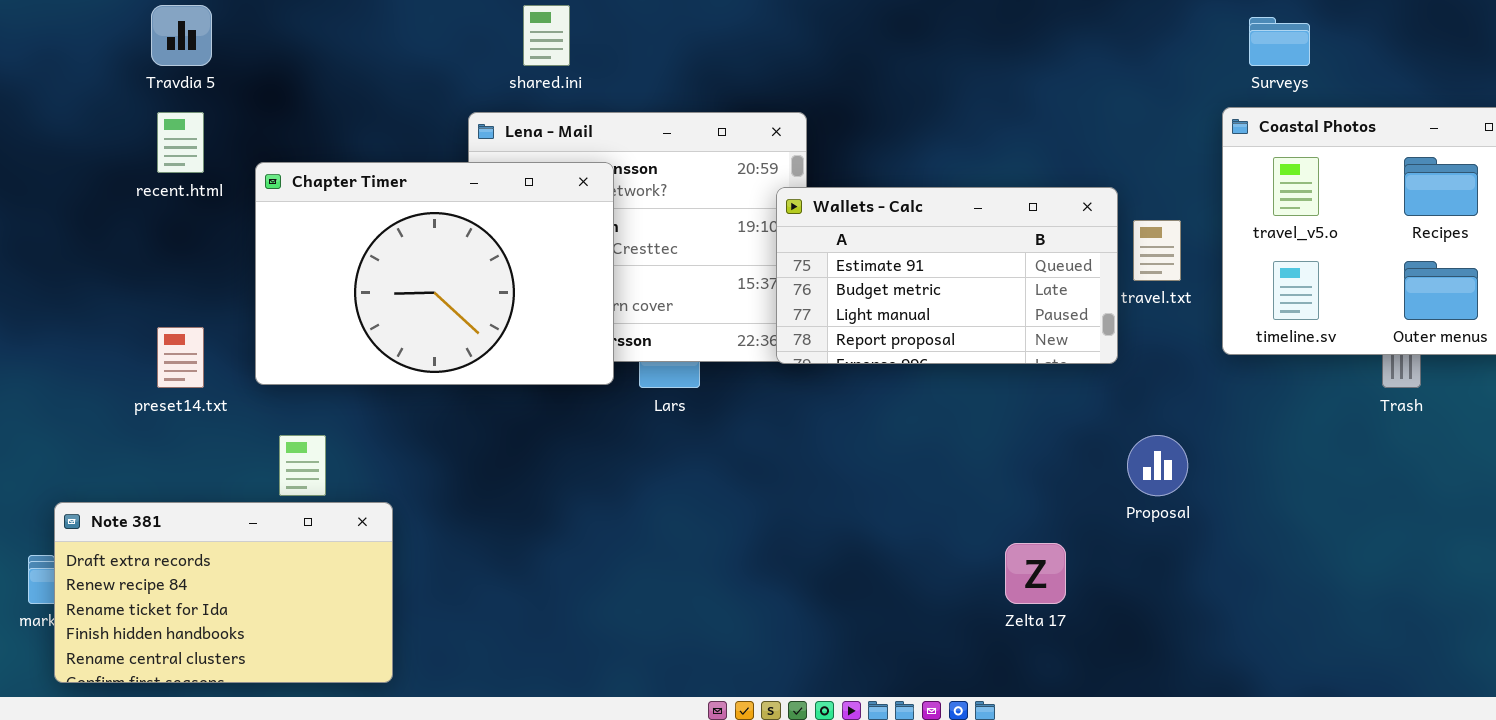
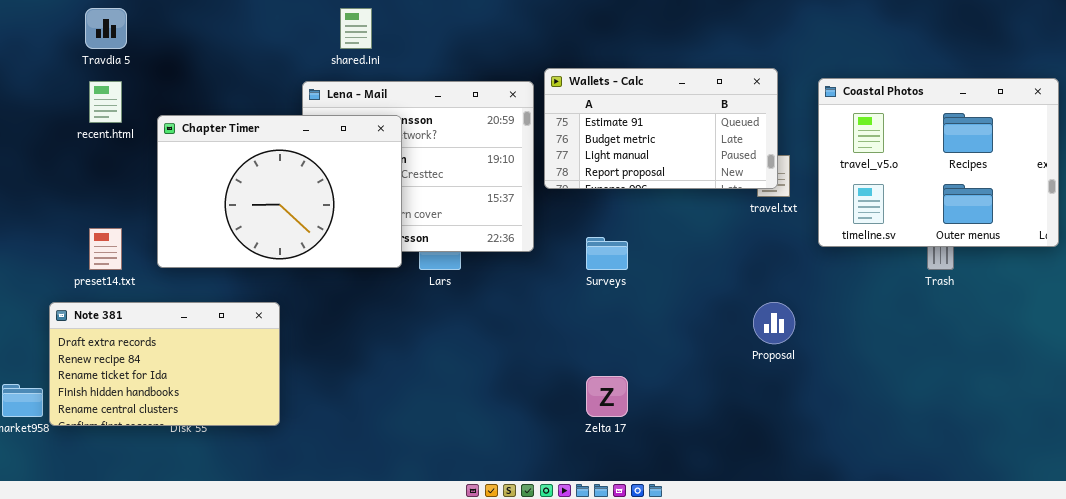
Surveys: [1249,17,1310,66] -> [586,237,628,270], moved
Wallets - Calc: [776,187,1118,364] -> [544,68,778,189], moved
Note 381: [54,502,393,683] -> [49,302,280,426], moved
Zelta 17: [1005,543,1066,604] -> [586,376,628,417], moved

